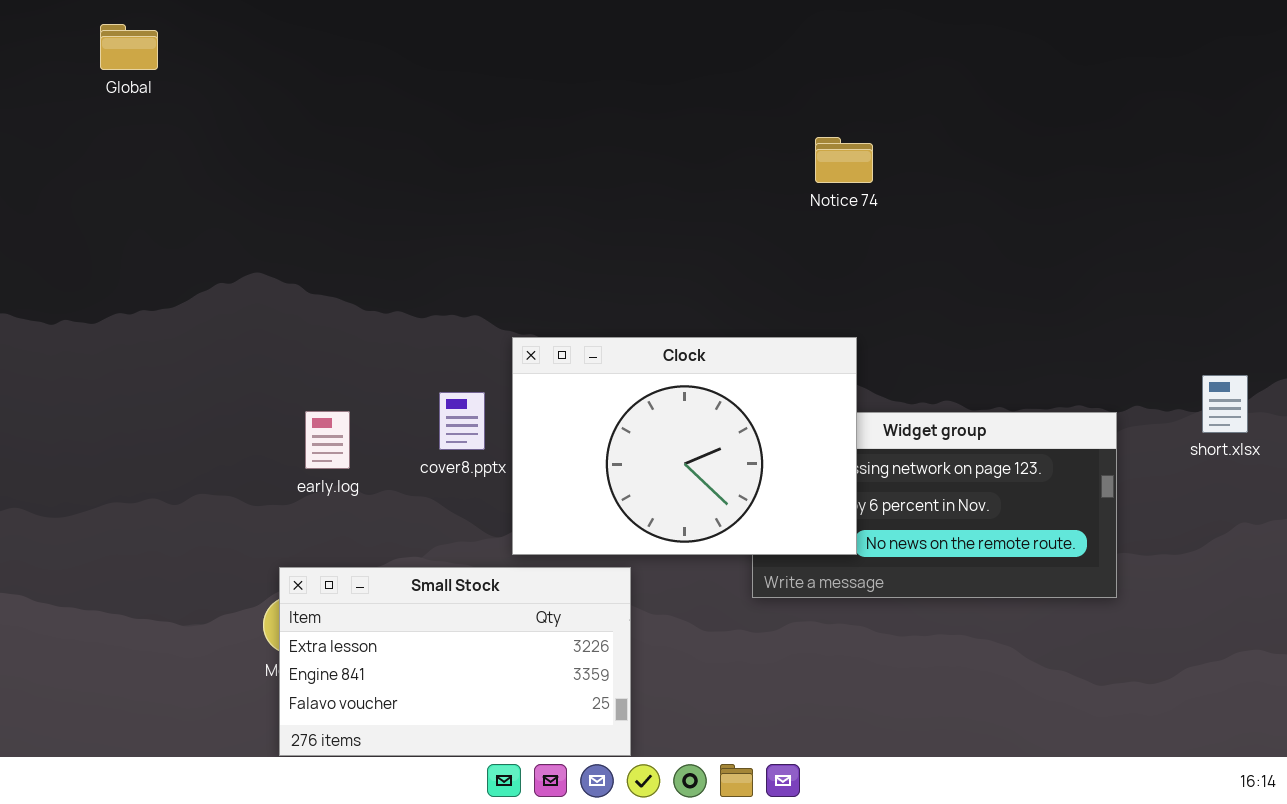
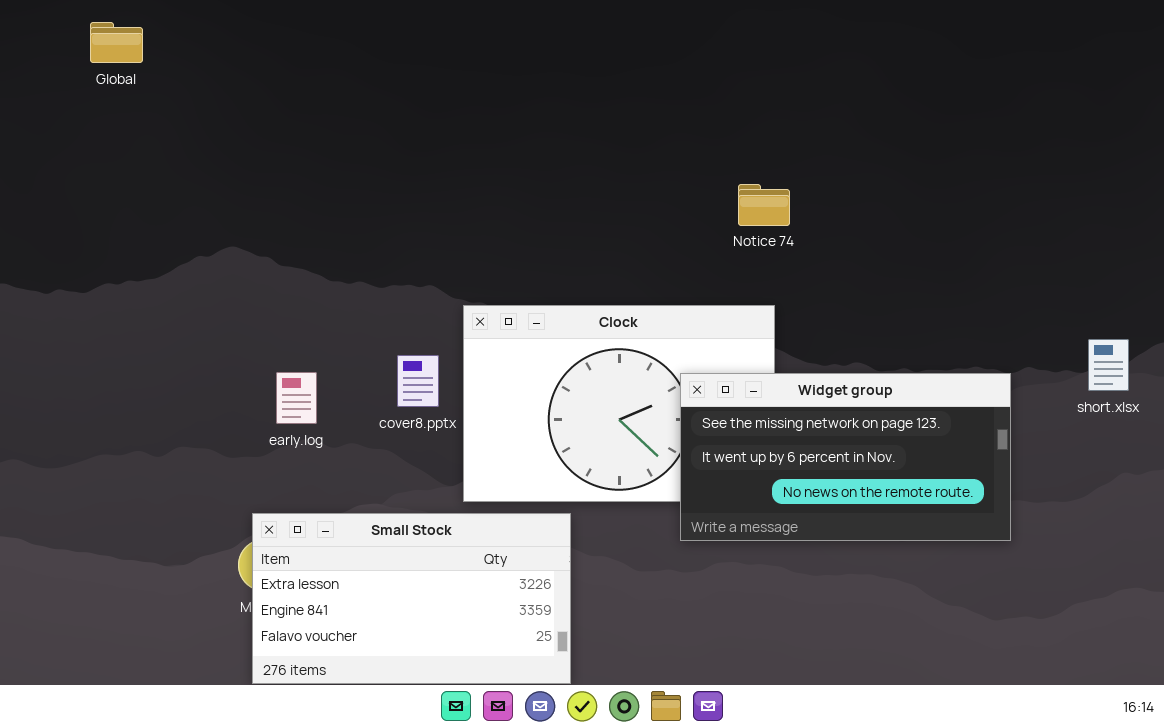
Notice 74: [815,137,873,183] -> [738,184,790,226], moved
Widget group: [752,412,1117,598] -> [680,373,1011,541], raised

